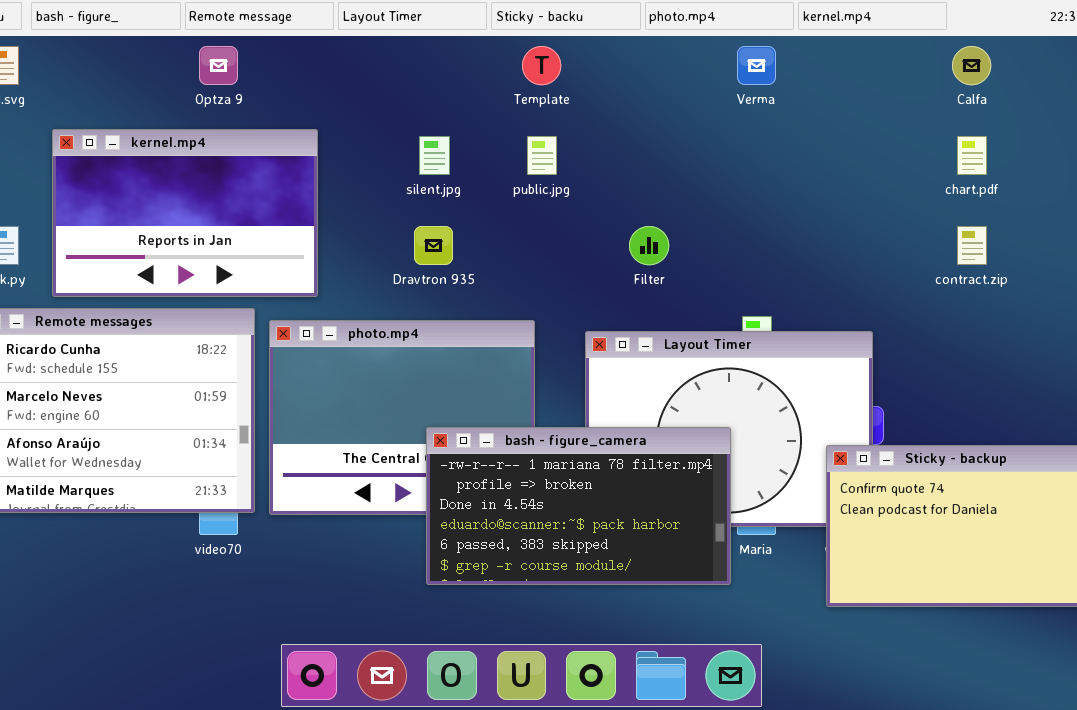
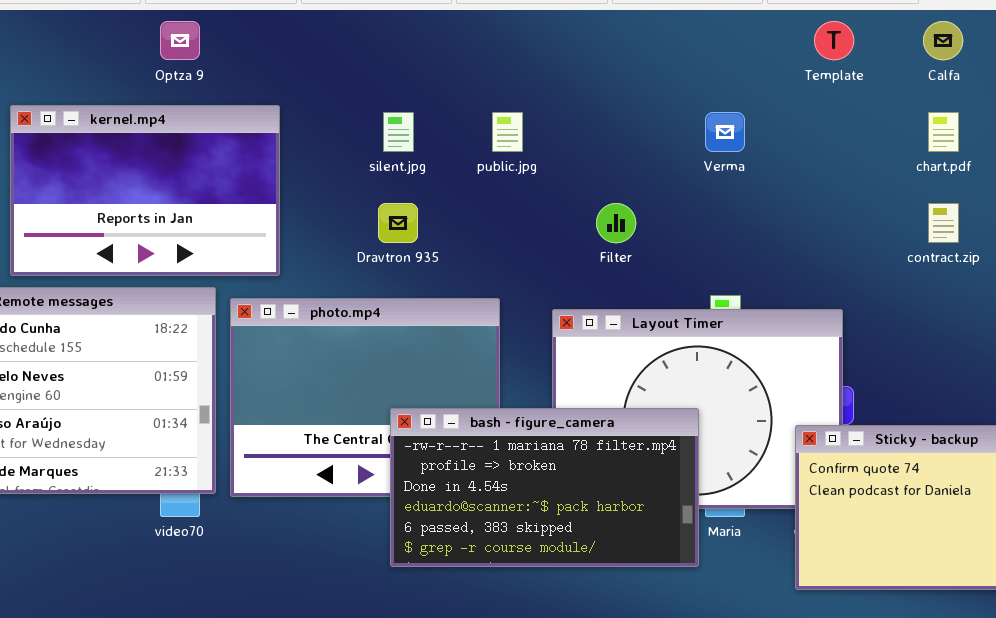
Template: [522,46,561,85] -> [814,21,854,60], moved
Verma: [737,46,776,85] -> [705,112,745,152], moved

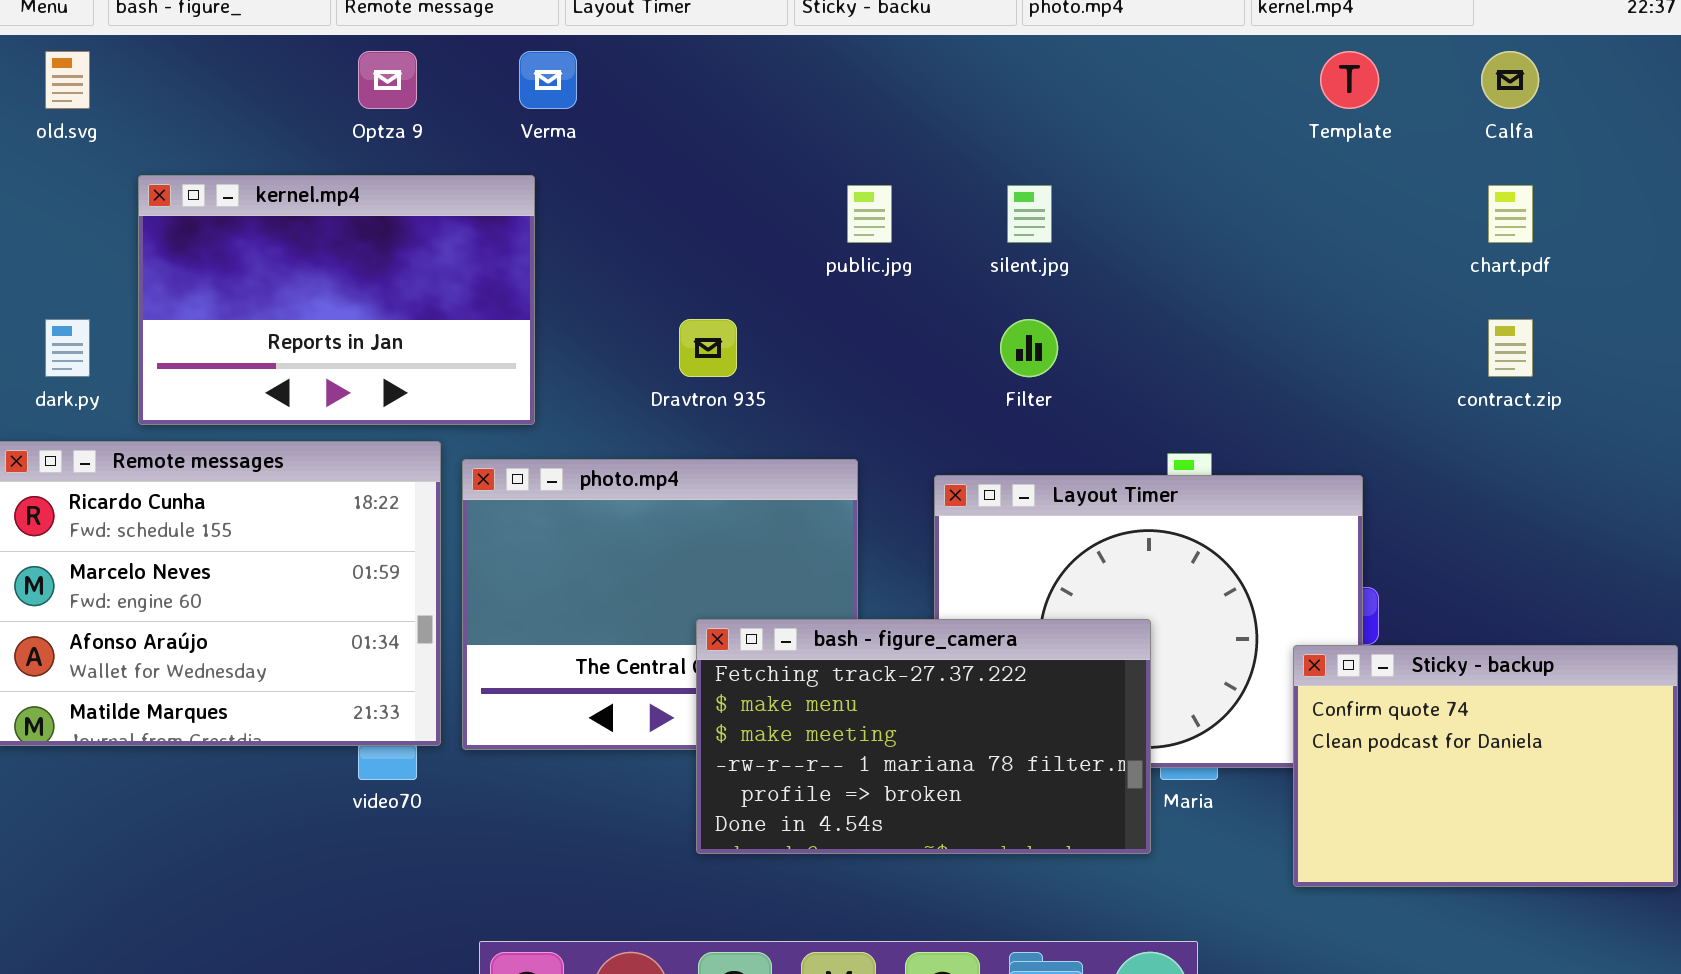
silent.jpg: [383,112,414,152] -> [1007,185,1052,243], moved
Verma: [705,112,745,152] -> [519,51,577,109], moved
bash - figure_camera: [390,408,699,567] -> [696,619,1151,854], scrolled up 3 rows

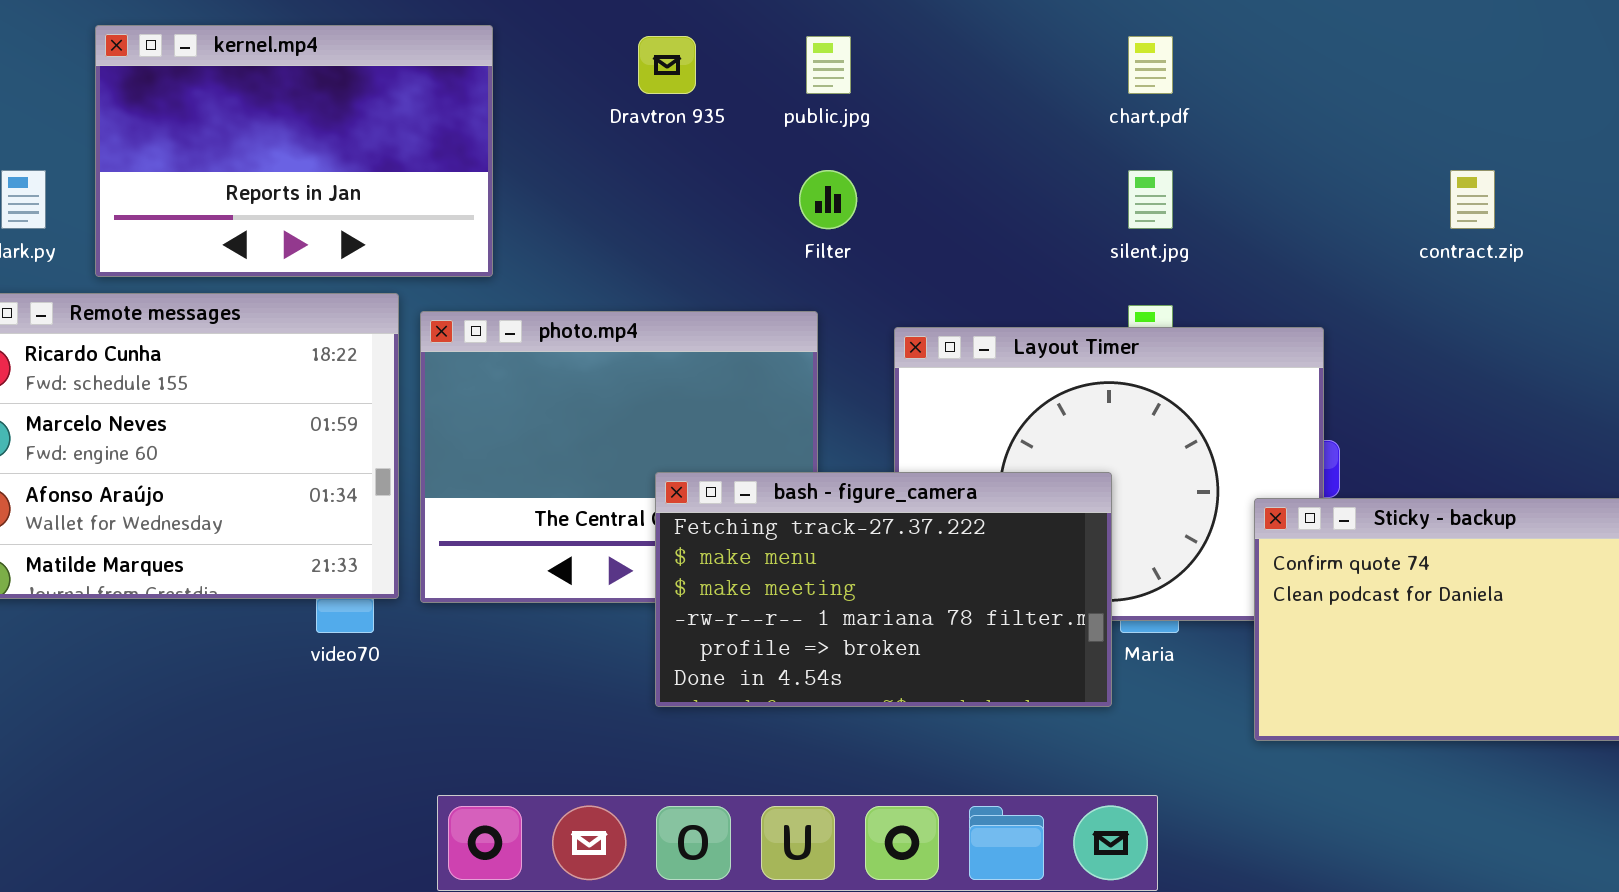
silent.jpg: [1007,185,1052,243] -> [1128,170,1173,229], moved
chart.pdf: [1488,185,1533,243] -> [1128,36,1173,94], moved
Dravtron 935: [679,319,737,377] -> [638,36,696,94], moved
Filter: [1000,319,1058,377] -> [799,170,857,229], moved

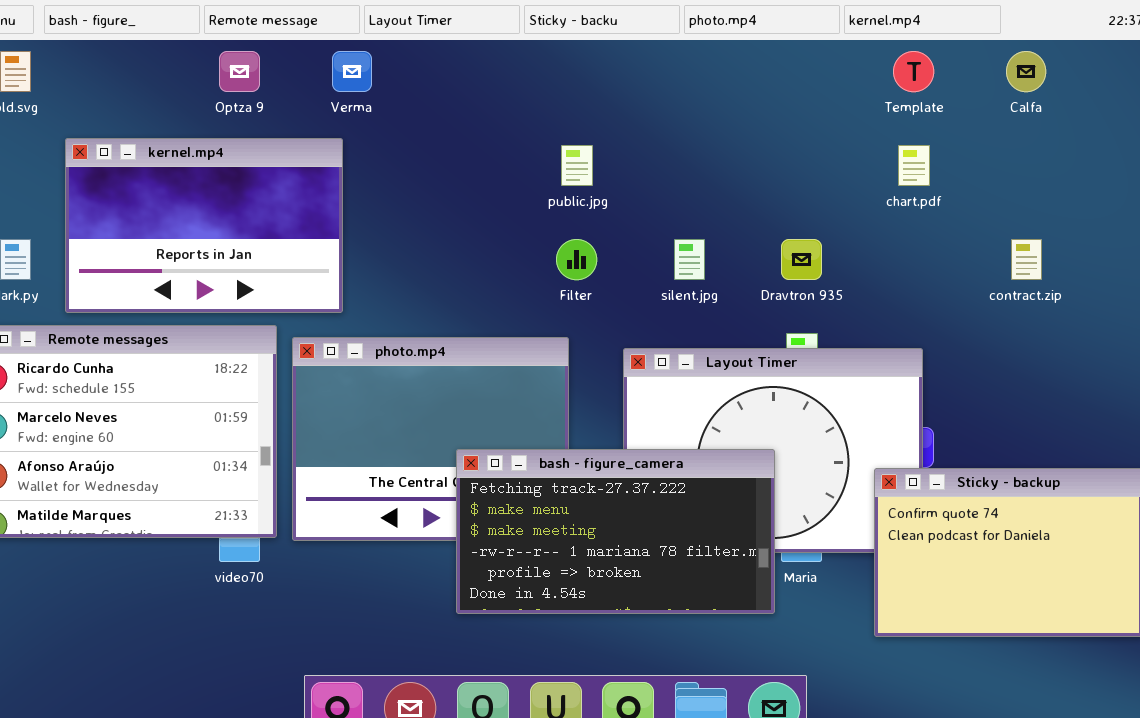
Dravtron 935: [638,36,696,94] -> [781,239,822,280], moved
chart.pdf: [1128,36,1173,94] -> [898,145,930,186], moved
silent.jpg: [1128,170,1173,229] -> [674,239,705,280], moved

